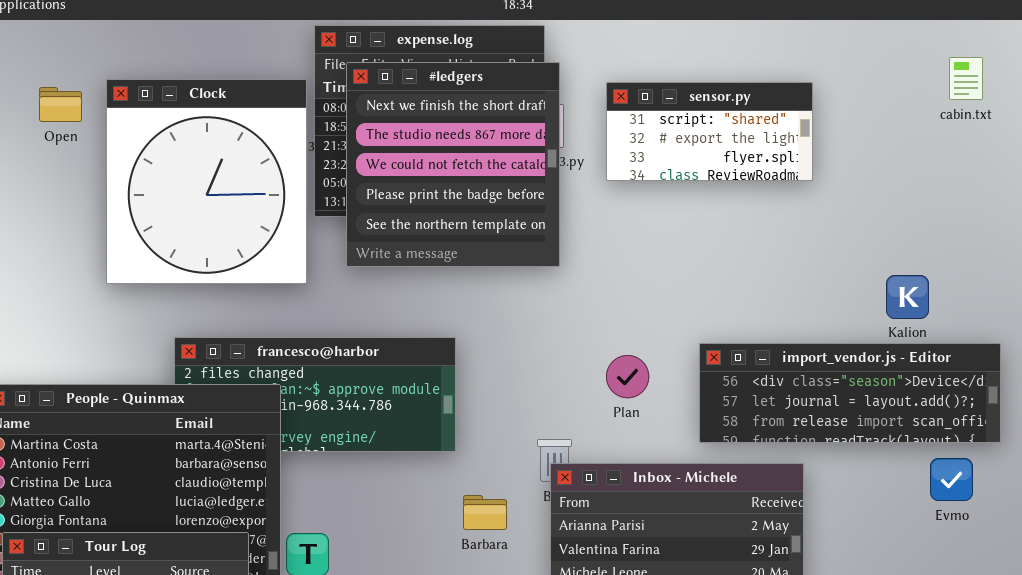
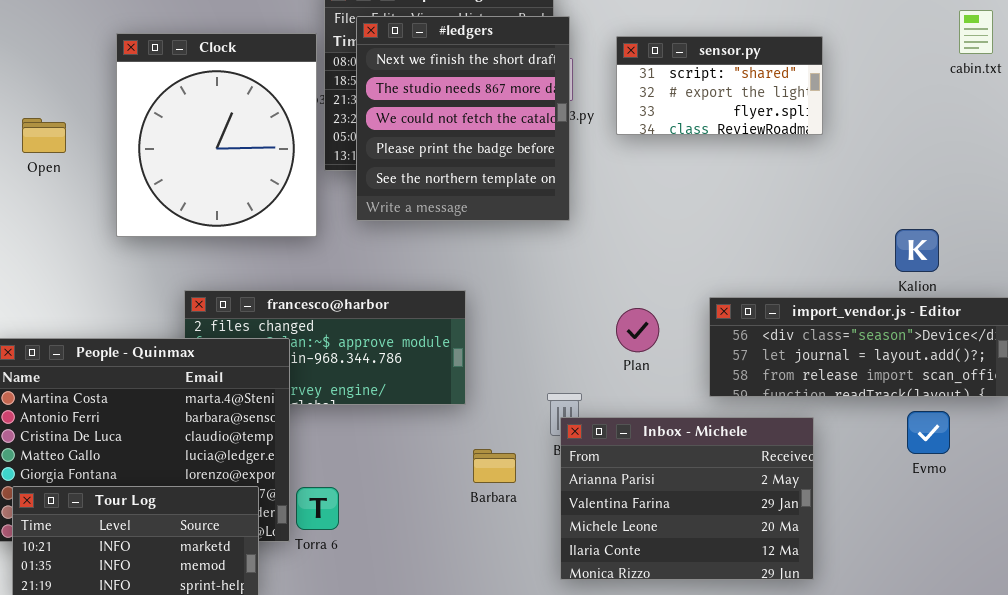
Open: [39,87,82,122] -> [22,118,66,153], moved
Evmo: [930,458,973,501] -> [907,411,950,454], moved

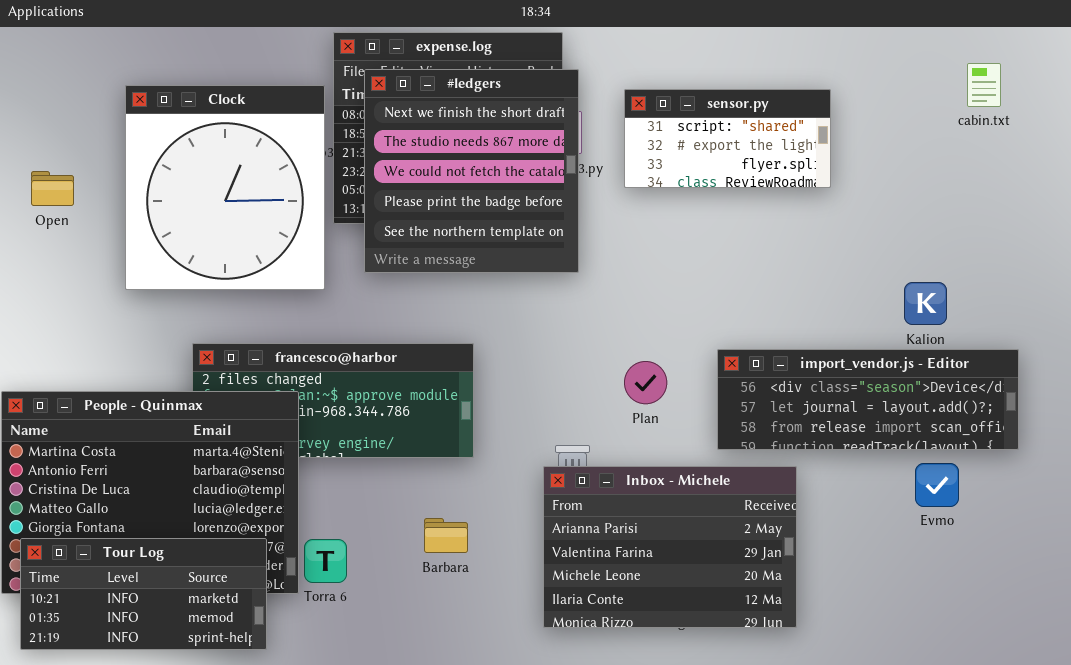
Inbox - Michele: [560,417,814,580] -> [543,466,797,628], moved
Barbara: [473,449,516,483] -> [424,518,468,553], moved

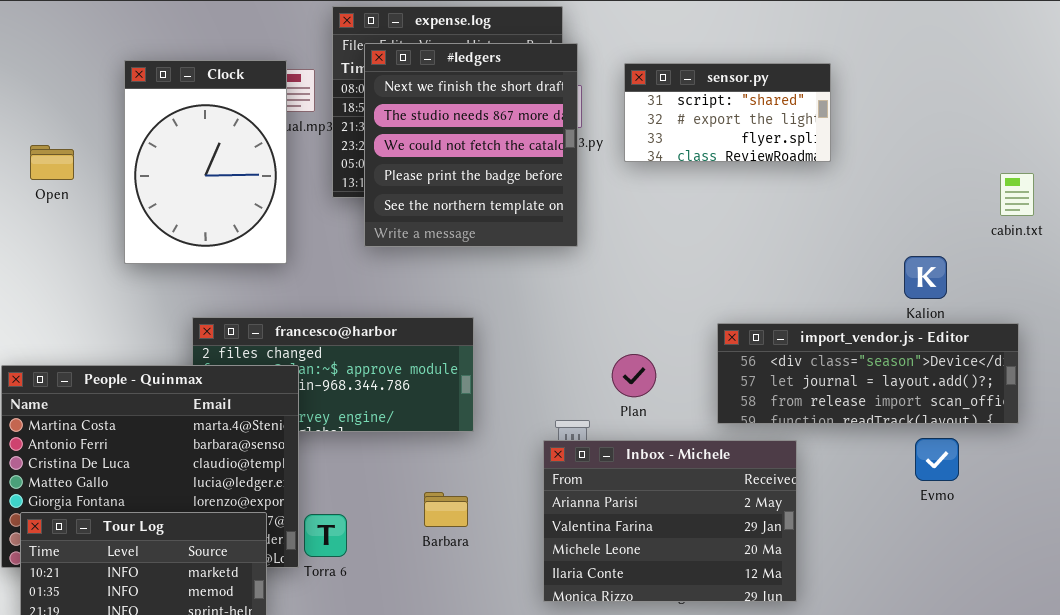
cabin.txt: [967,63,1001,107] -> [1000,173,1034,216], moved
Clock: [125,85,325,290] -> [124,60,287,264], resized
Plan: [624,361,667,404] -> [612,354,656,397], moved

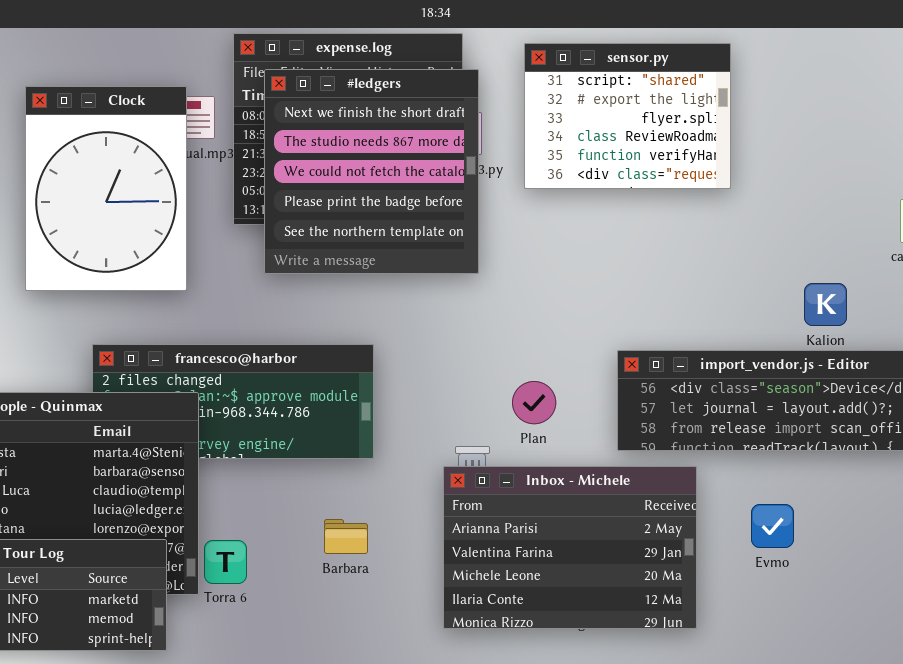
sensor.py: [624,63,831,162] -> [524,43,731,189], resized
Evmo: [915,438,959,481] -> [751,504,794,548], moved

